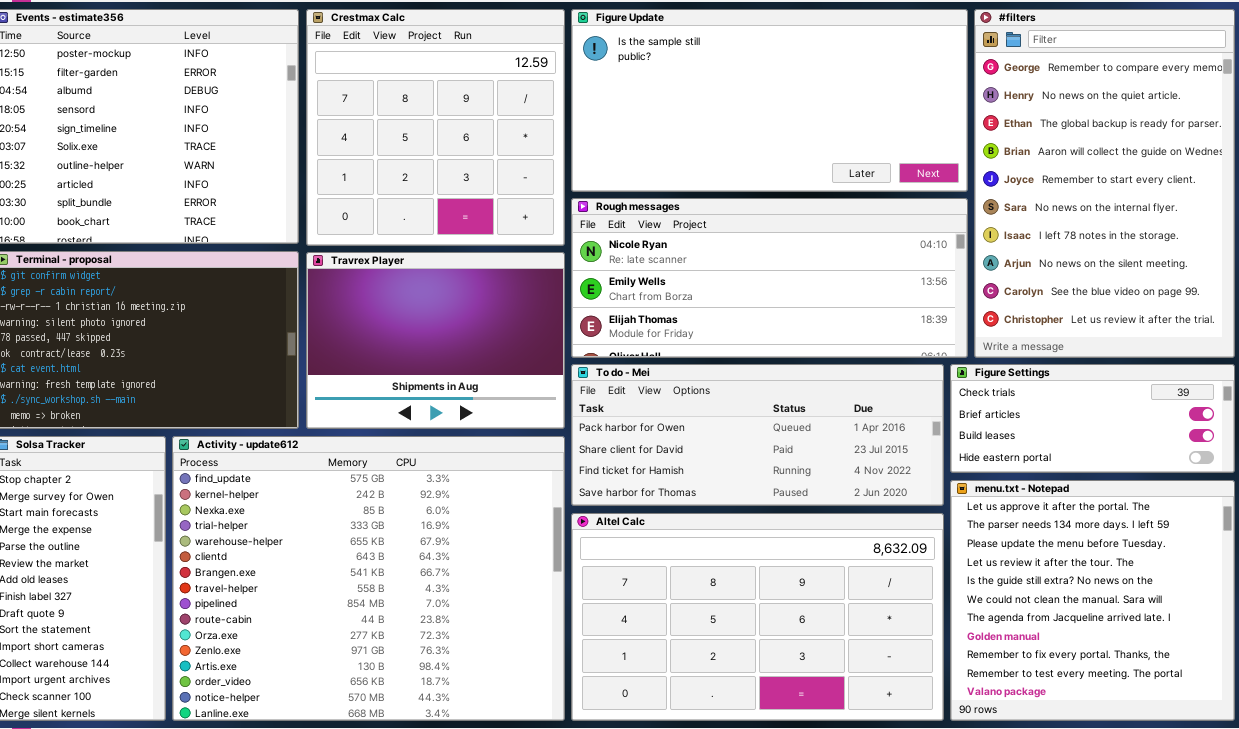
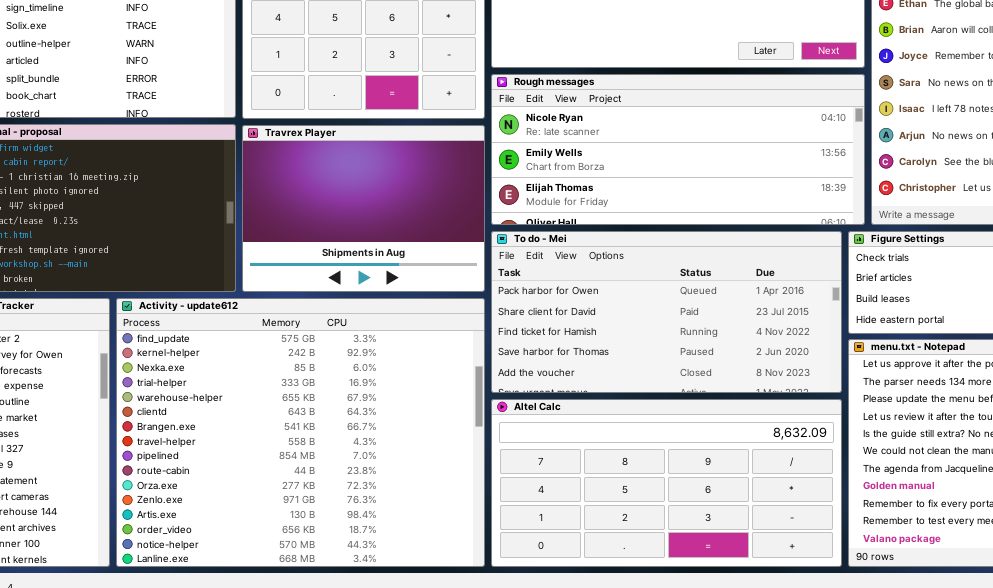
To do - Mei: [571,364,944,506] -> [491,231,842,393], resized
Altel Calc: [571,513,944,721] -> [491,399,842,567], resized

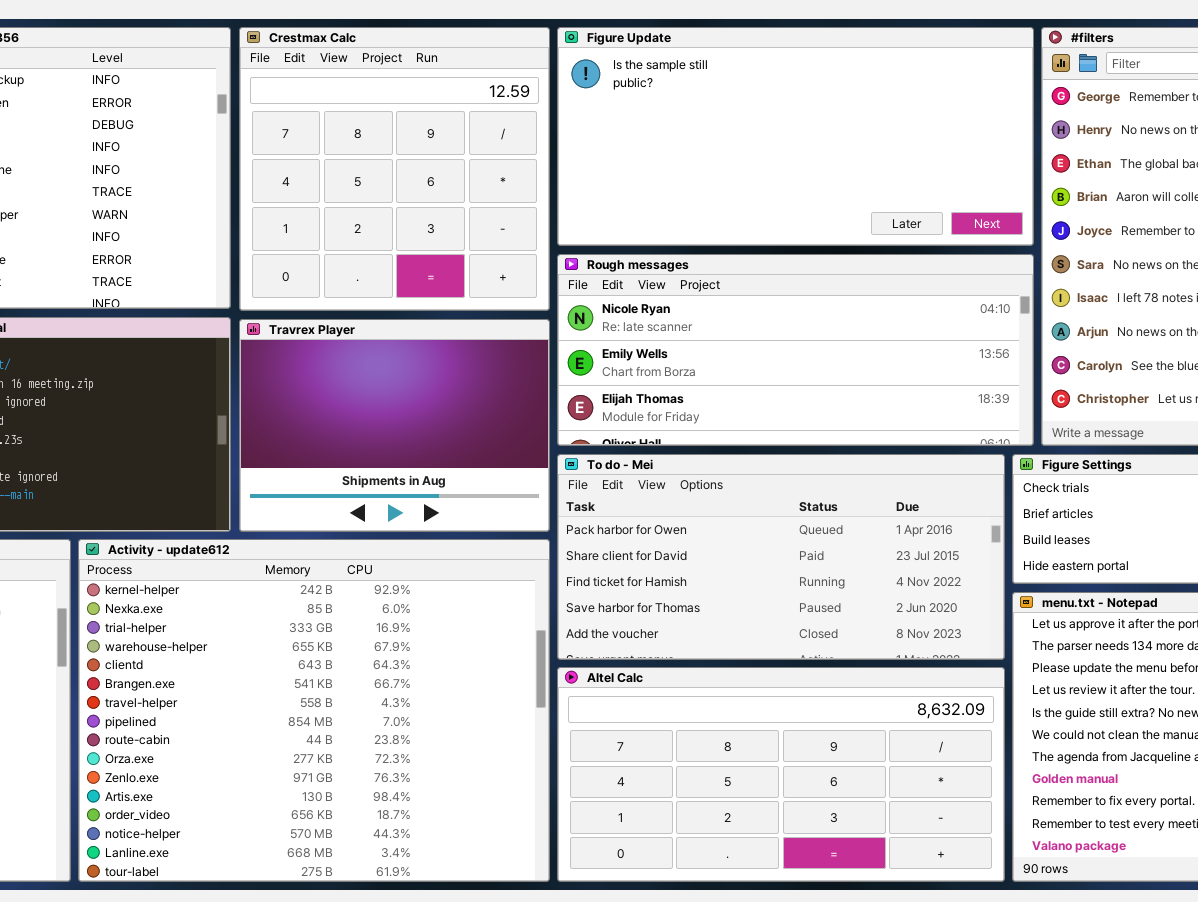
Activity - update612: [116,298,485,567] -> [78,539,550,882], scrolled down 1 row

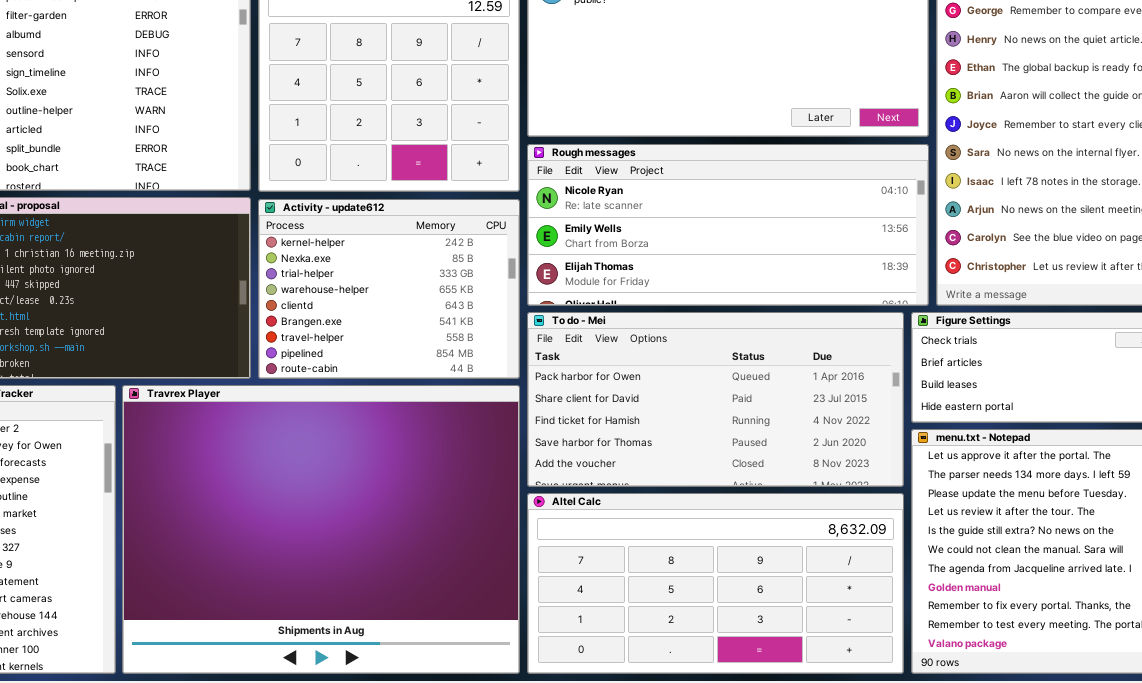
Travrex Player: [239,319,550,532] -> [122,385,520,674], moved, resized
Activity - update612: [78,539,550,882] -> [258,199,520,379], moved, resized

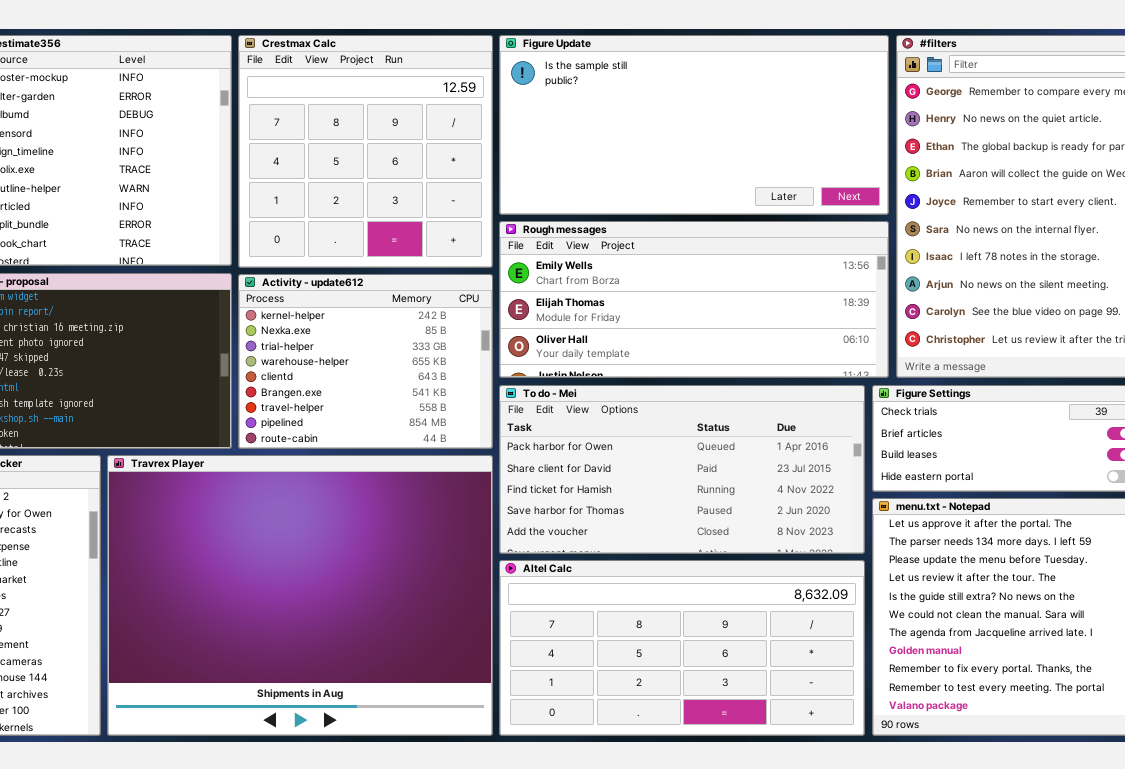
Rough messages: [527,144,929,306] -> [499,221,889,378], scrolled down 1 row

